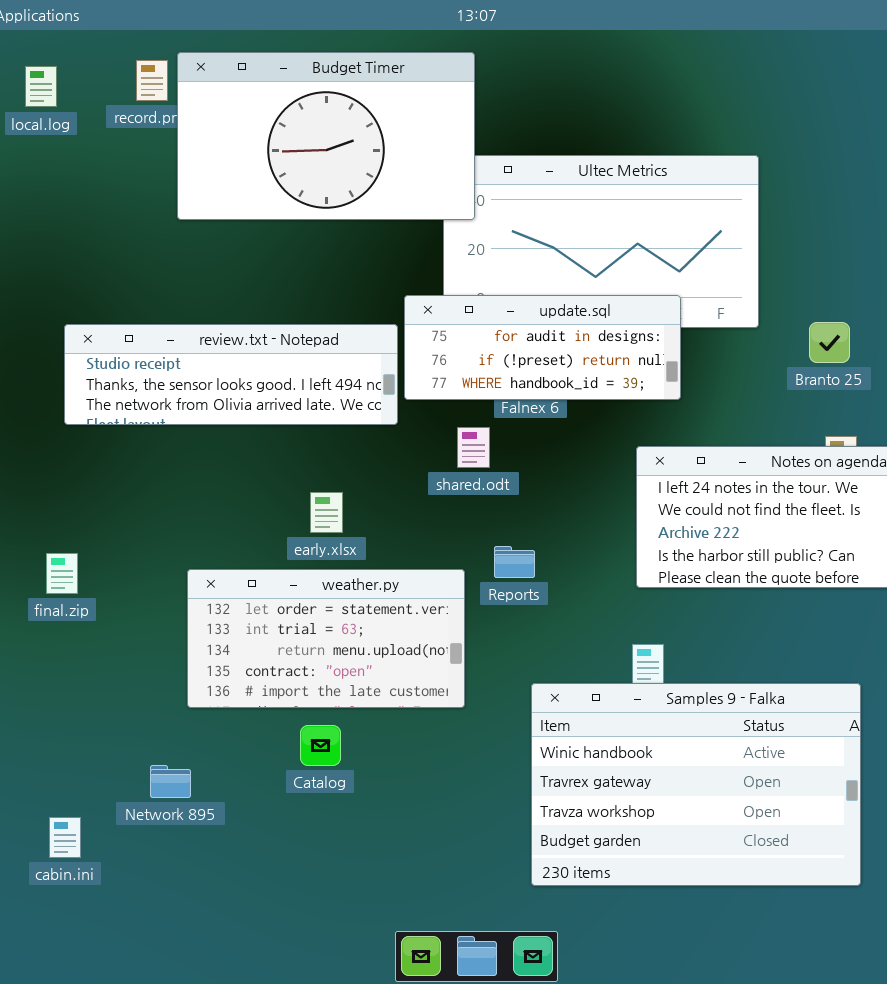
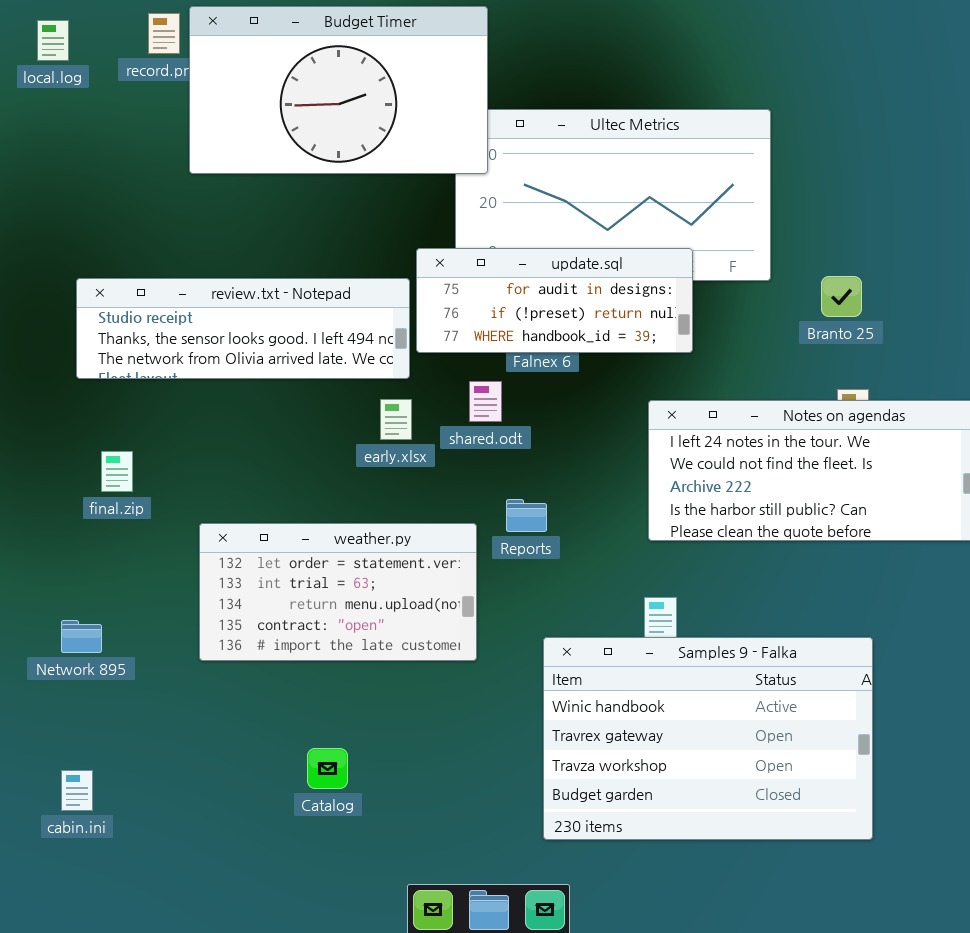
early.xlsx: [310,492,343,533] -> [380,399,412,440], moved
final.zip: [46,553,78,594] -> [101,451,133,492], moved
Catalog: [300,725,341,766] -> [307,748,348,789], moved
Network 895: [150,765,191,798] -> [61,620,102,653], moved

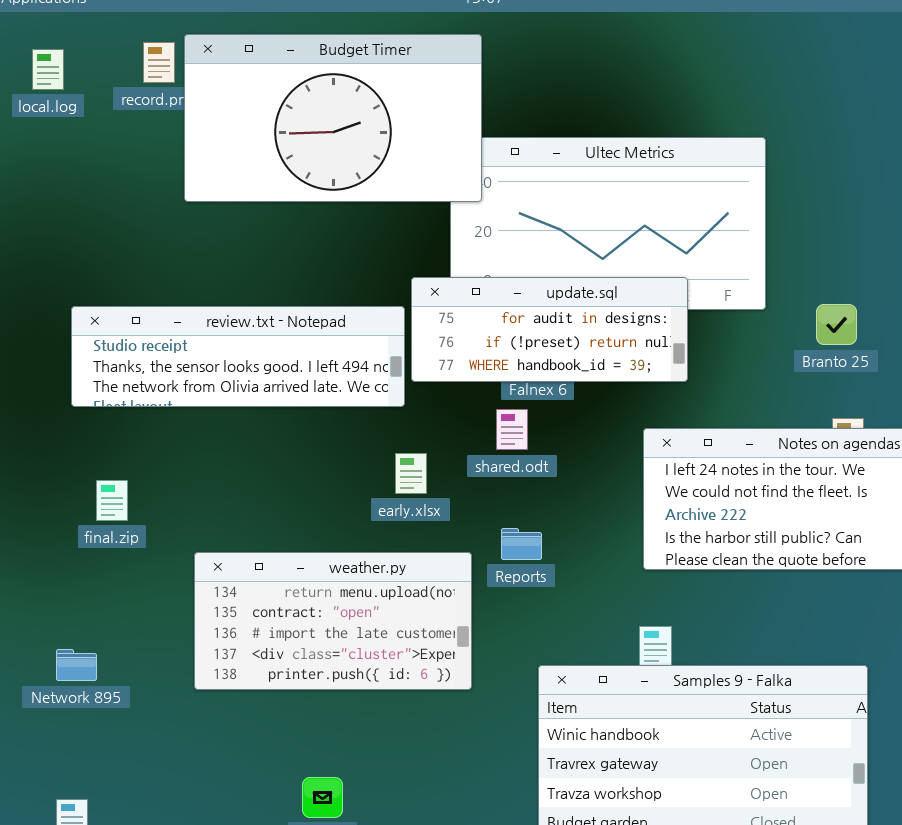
shared.odt: [469,381,502,422] -> [496,409,528,450], moved
early.xlsx: [380,399,412,440] -> [395,453,427,494], moved
weather.py: [199,523,477,661] -> [194,552,472,690], scrolled down 2 rows

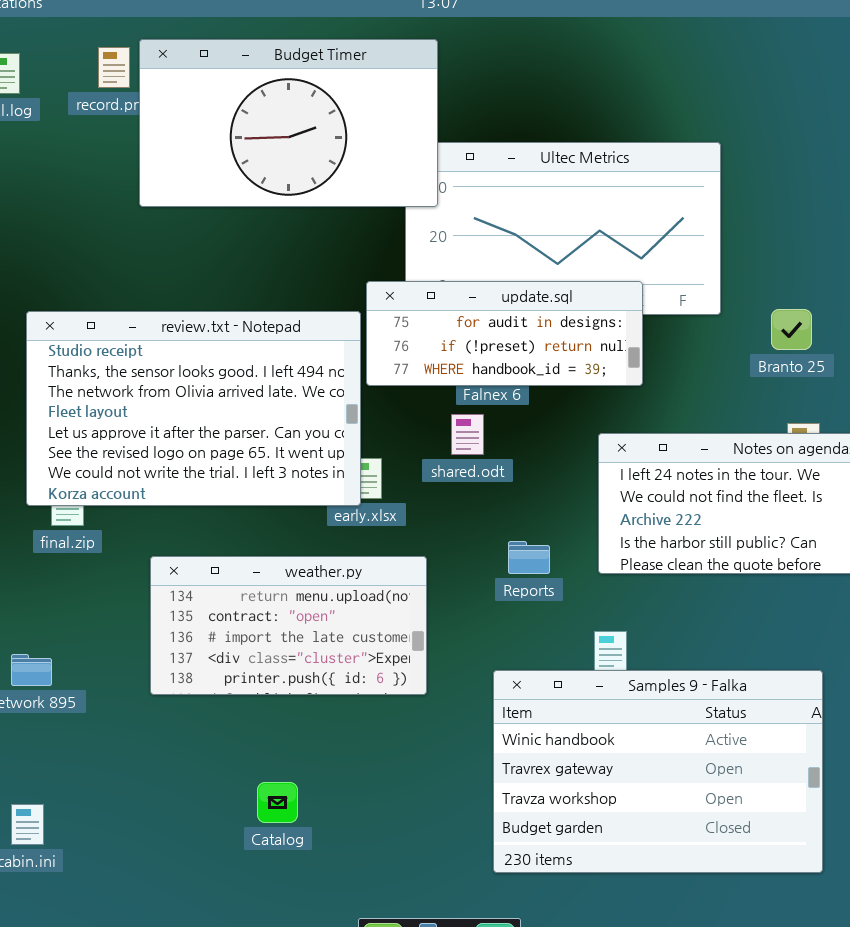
review.txt - Notepad: [71,306,405,407] -> [26,311,361,506], resized
Reports: [501,528,542,560] -> [508,541,550,574], moved

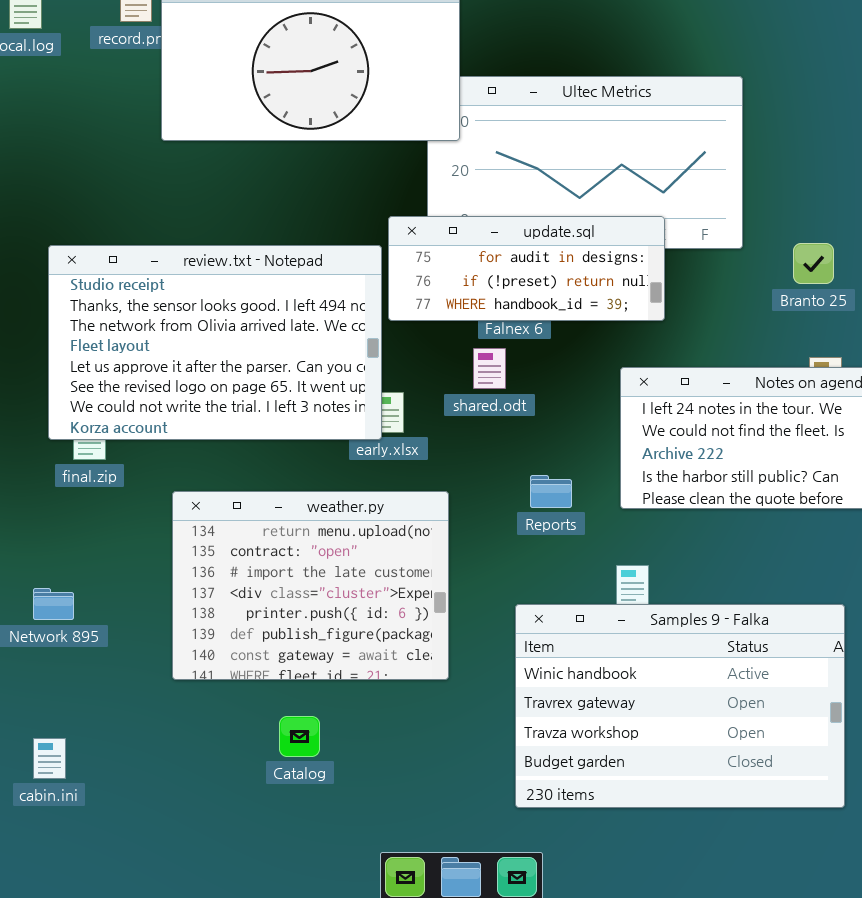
weather.py: [150,556,427,695] -> [172,491,449,680], resized

